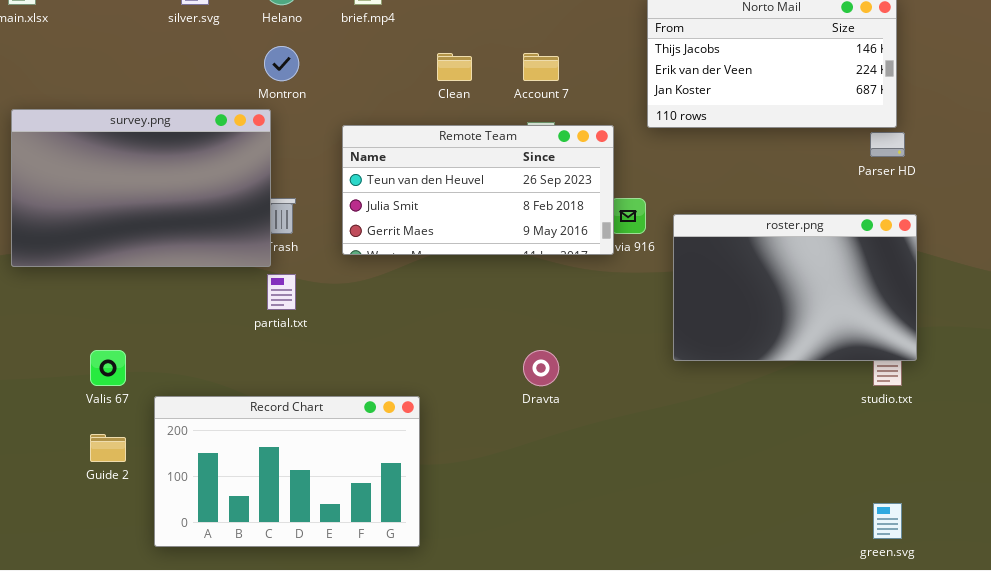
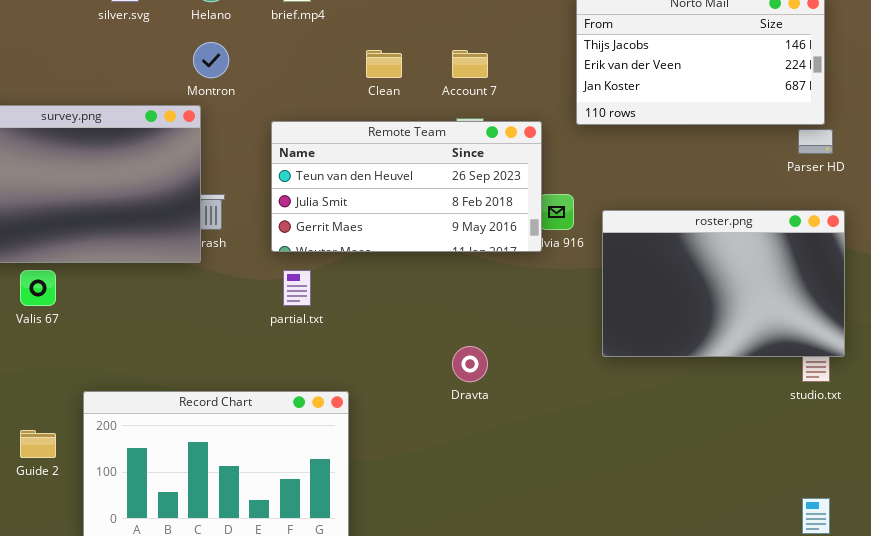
partial.txt: [267,274,296,310] -> [283,270,311,306], moved
Valis 67: [90,350,126,386] -> [20,270,56,306], moved

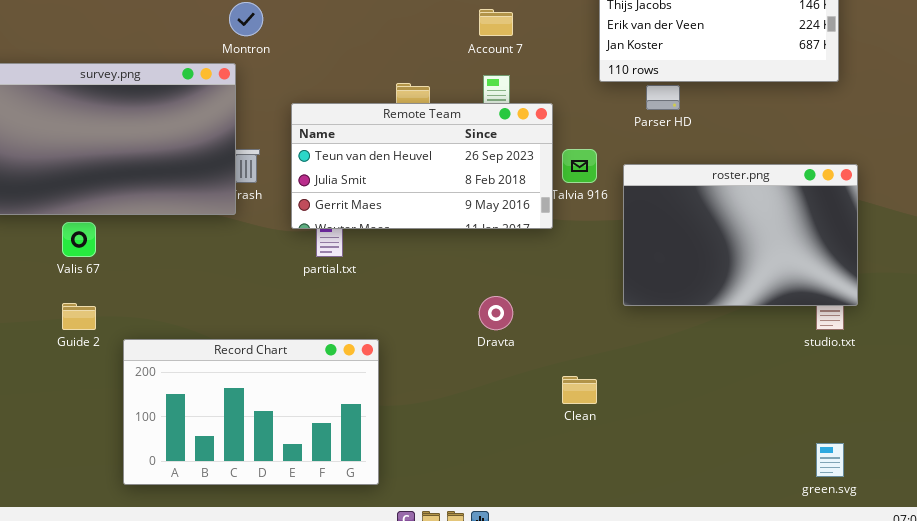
Clean: [366,50,402,78] -> [562,376,597,404], moved
Remote Team: [271,121,542,252] -> [291,103,553,229], moved
Parser HD: [798,129,833,154] -> [646,85,680,110], moved
Guide 2: [20,430,56,458] -> [62,303,96,330], moved

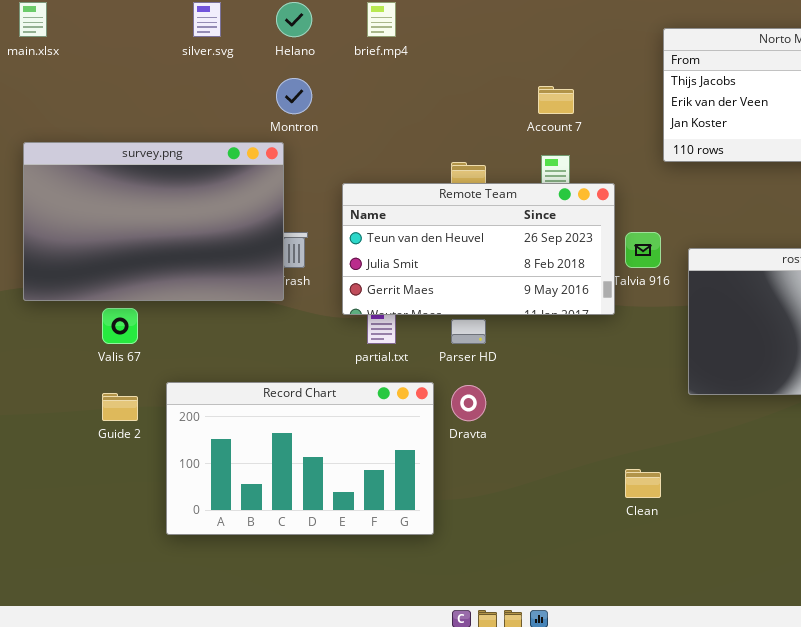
Parser HD: [646,85,680,110] -> [451,319,486,344], moved
Dravta: [479,296,513,330] -> [451,385,486,421], moved
Record Chart: [123,339,379,485] -> [166,382,434,535], moved

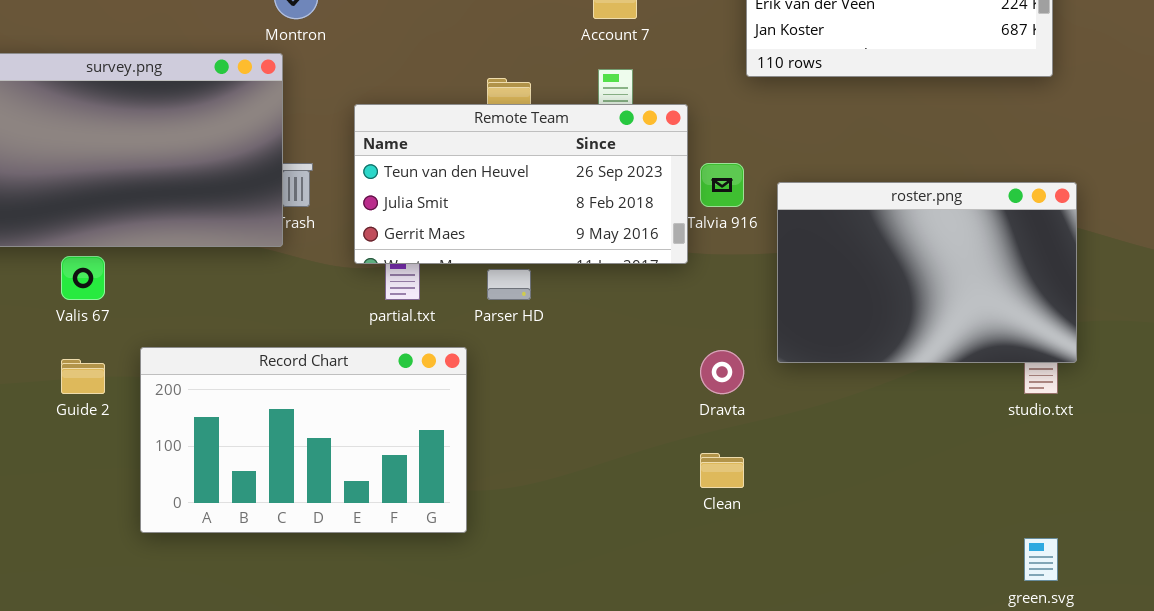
Dravta: [451,385,486,421] -> [700,350,744,394], moved

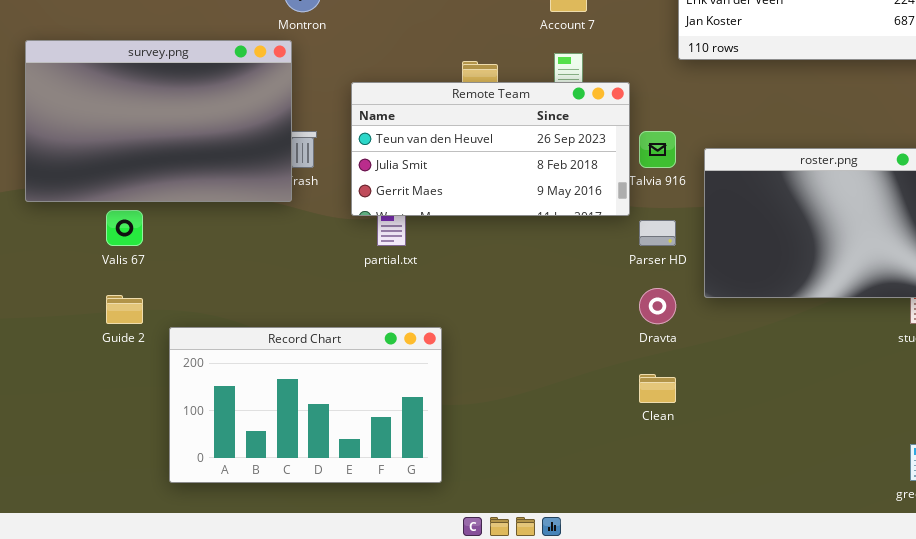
Parser HD: [487,269,531,300] -> [639,220,676,246], moved
Record Chart: [140,347,467,533] -> [169,327,442,483], moved

